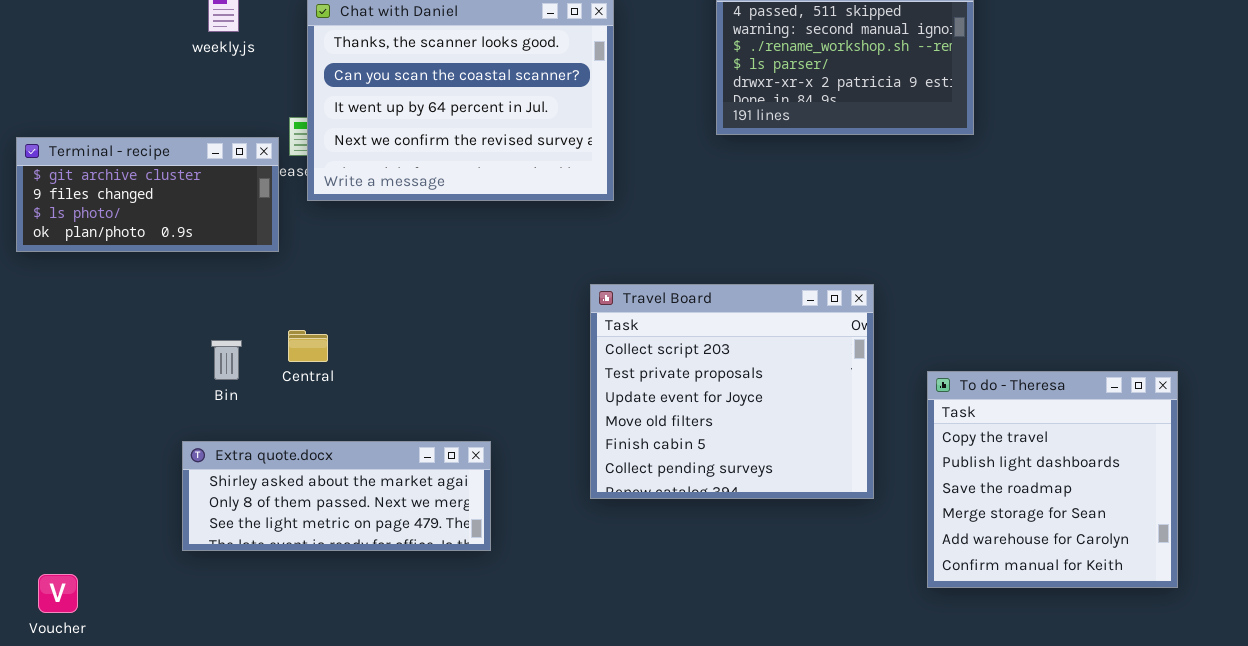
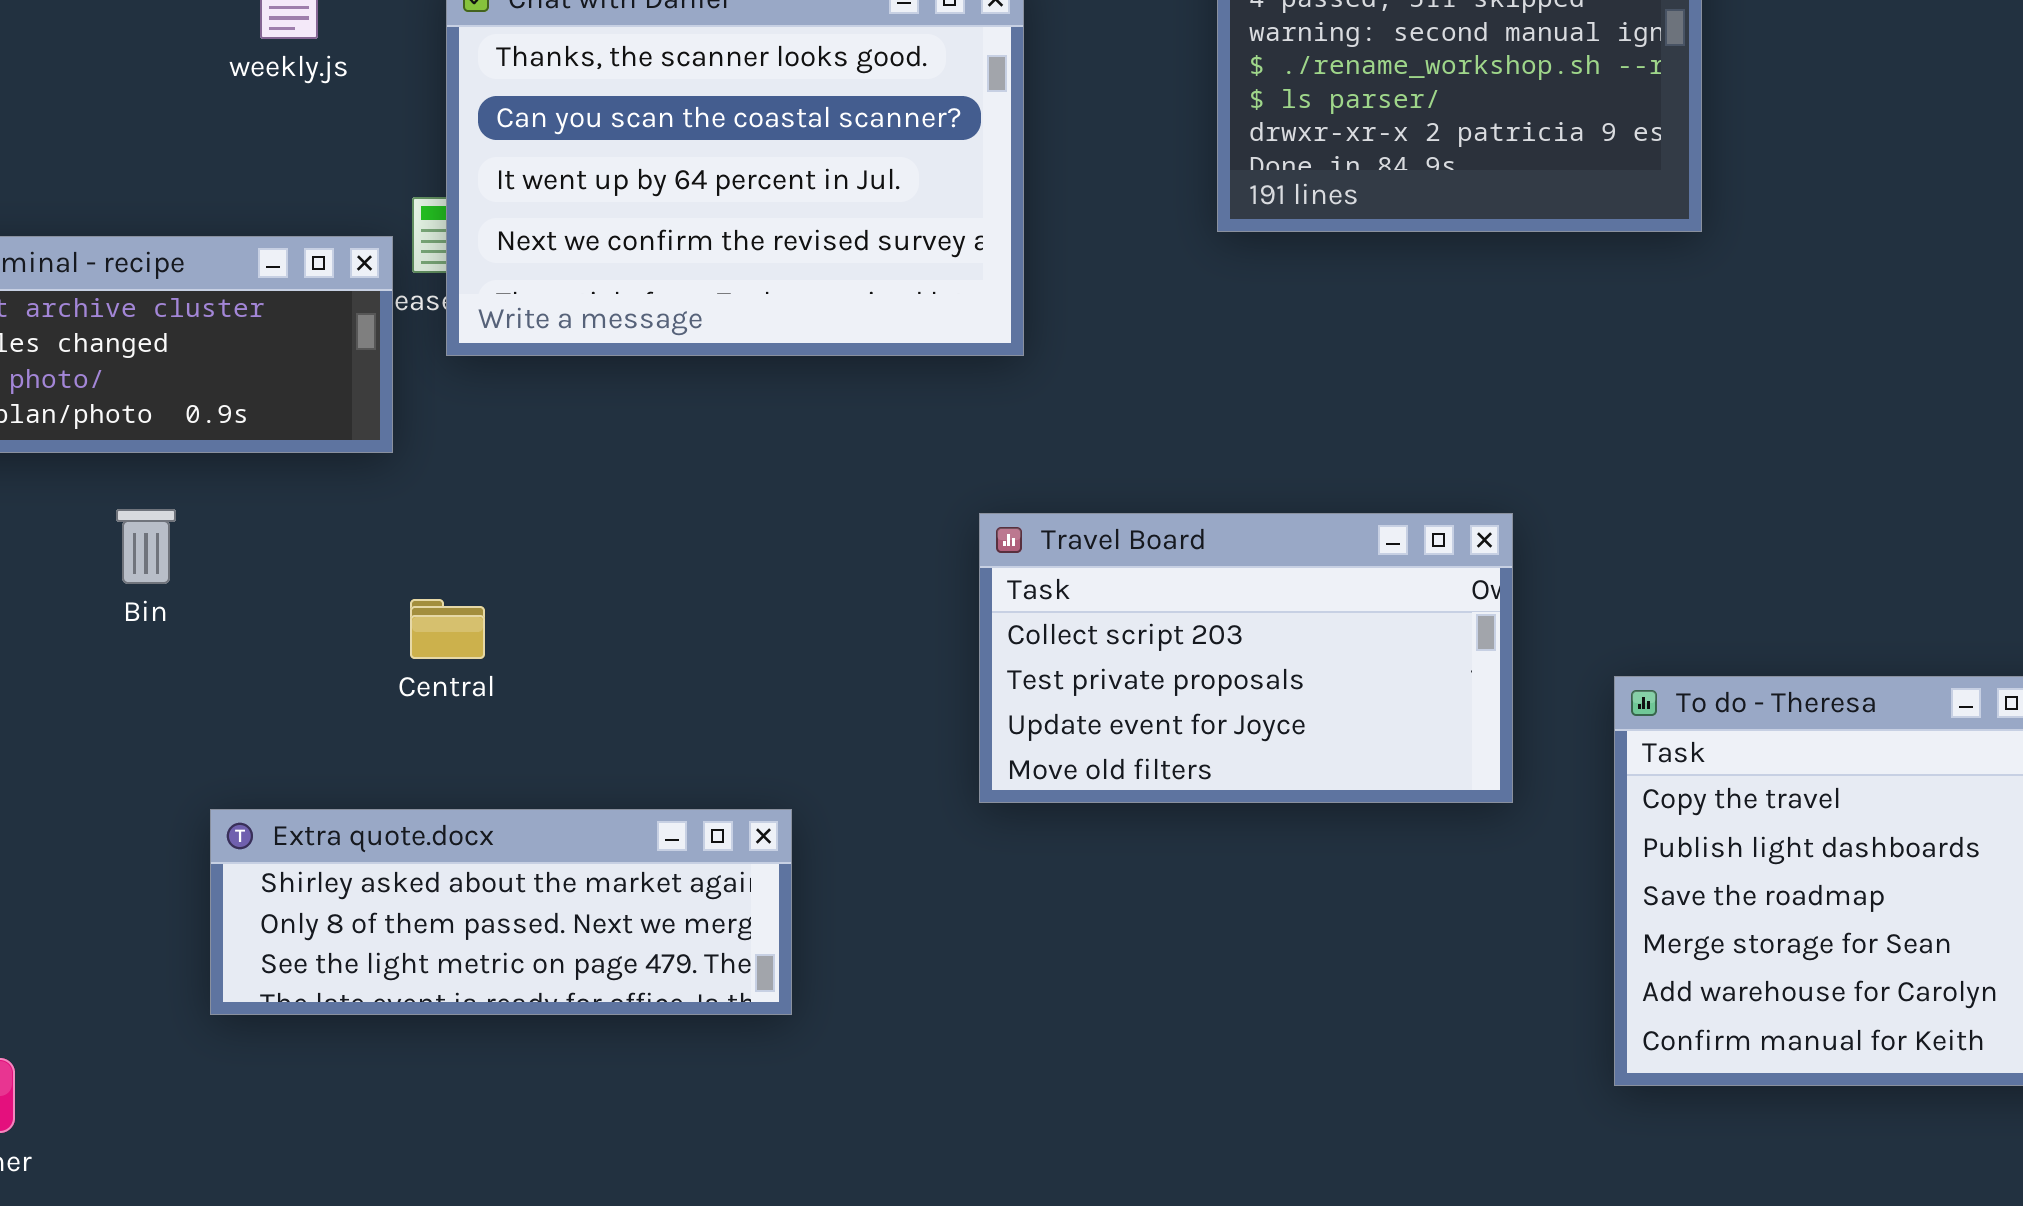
Travel Board: [590,284,874,499] -> [979,513,1513,803], resized
Bin: [211,340,242,380] -> [116,509,176,584], moved

